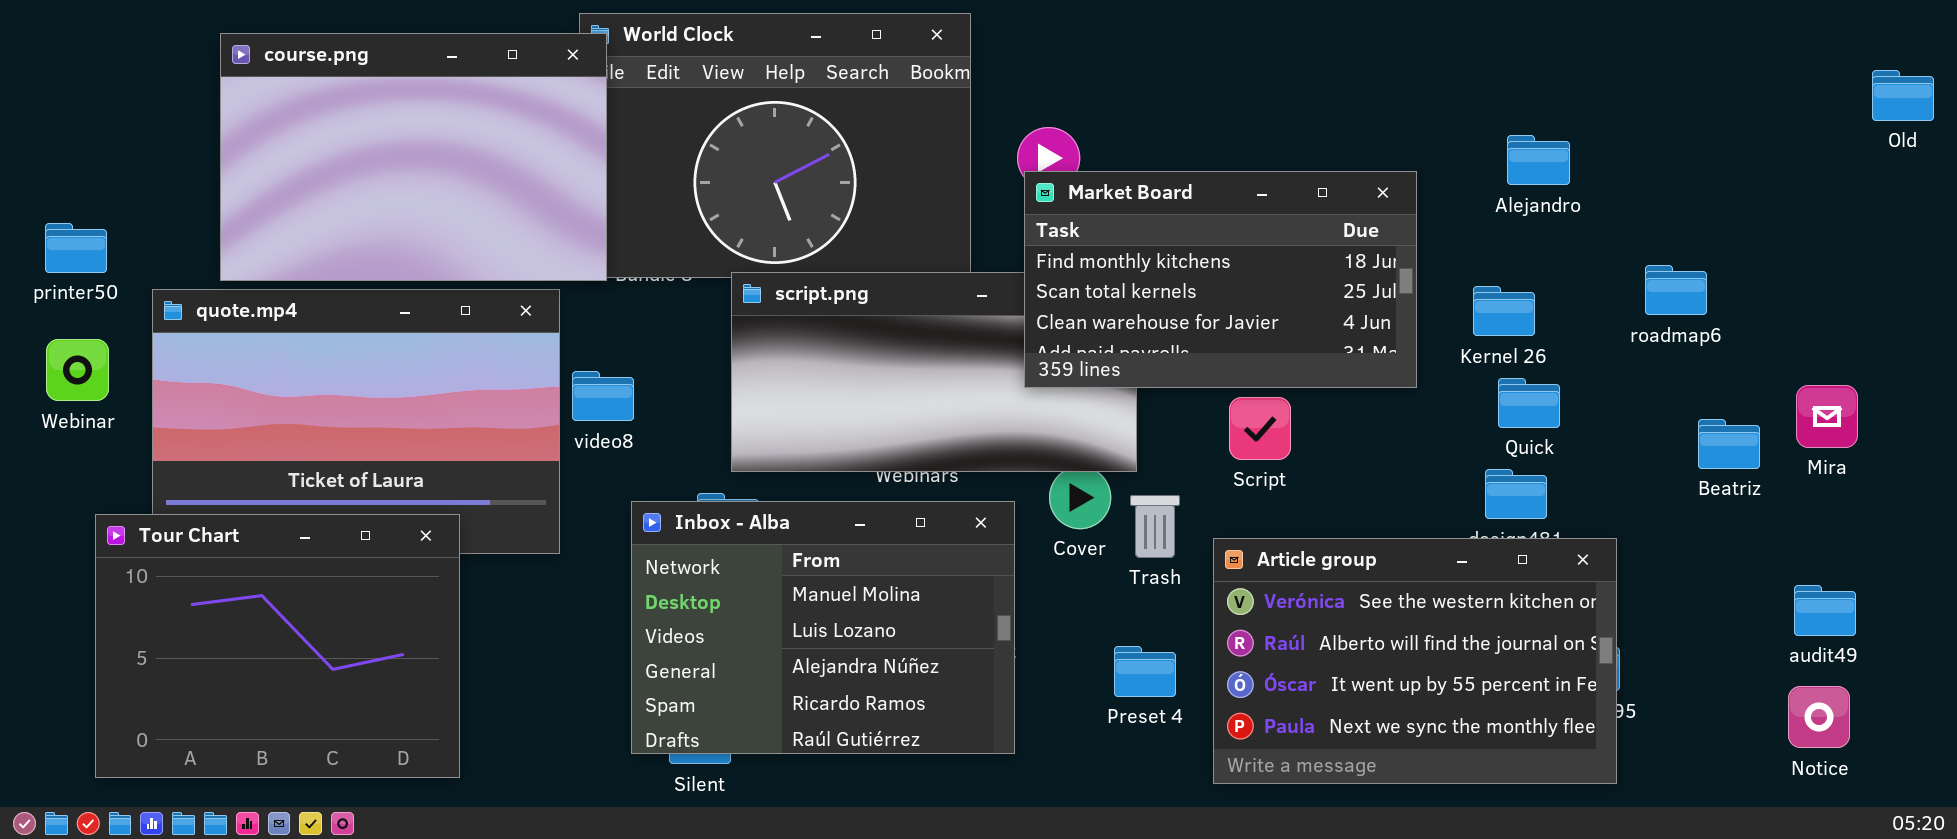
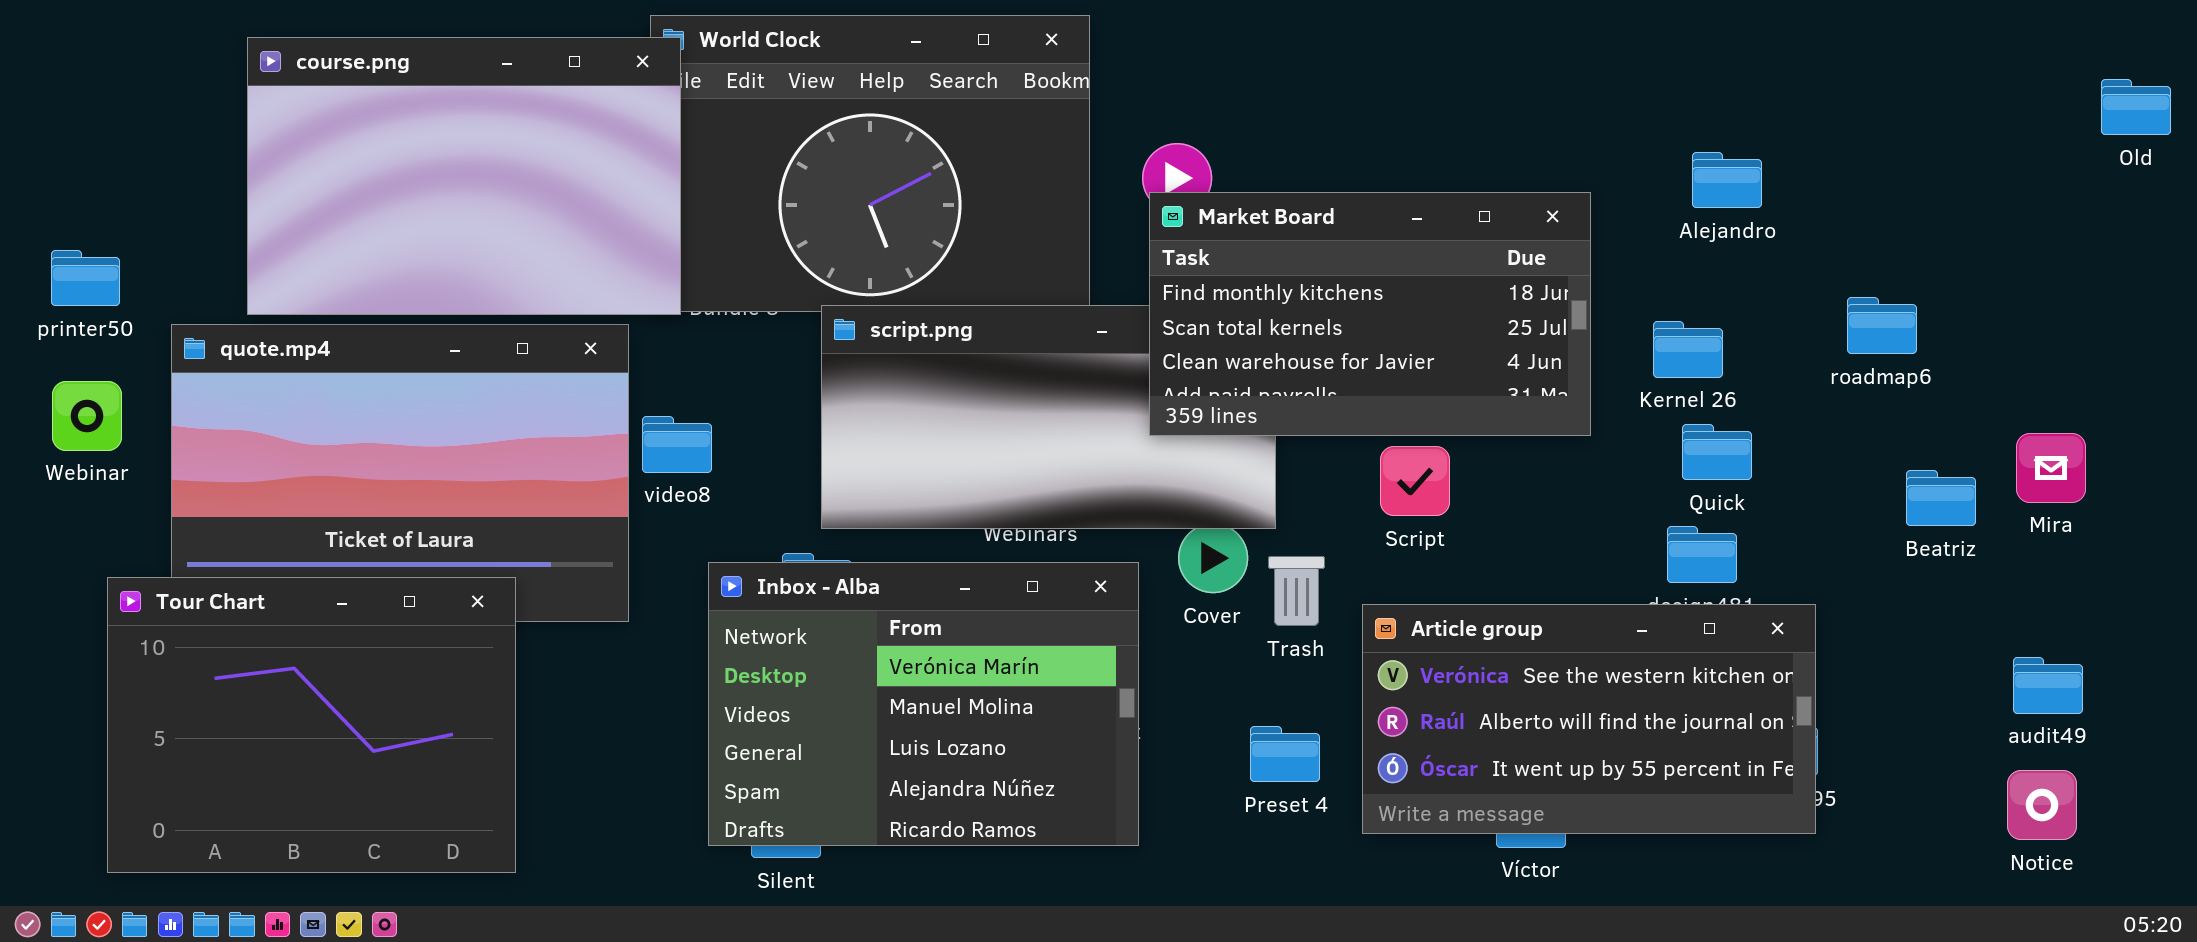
Inbox - Alba: [631,501,1015,754] -> [708,562,1139,846], scrolled up 1 row
Article group: [1213,538,1617,784] -> [1362,604,1816,834], resized

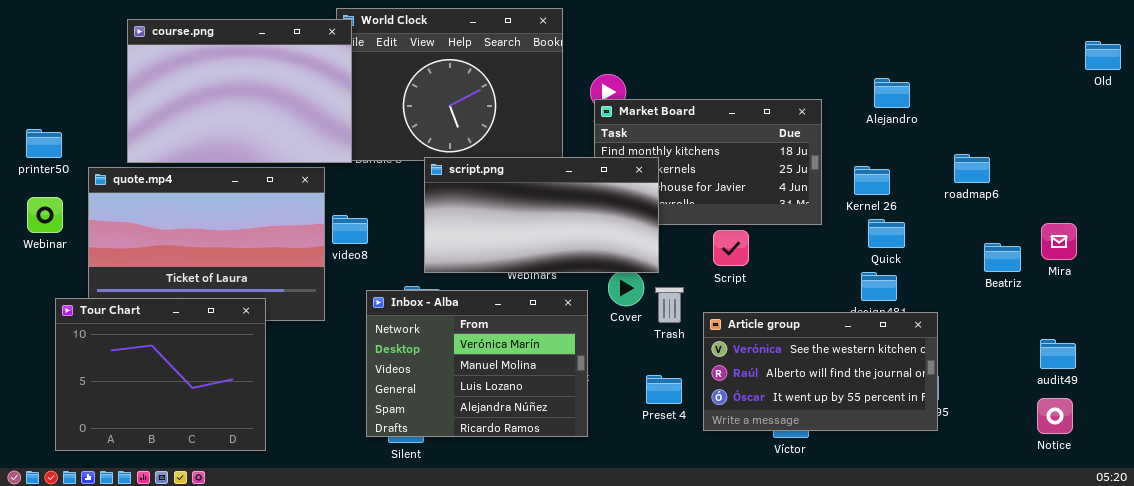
script.png: [821,305,1276,529] -> [424,157,659,273], raised

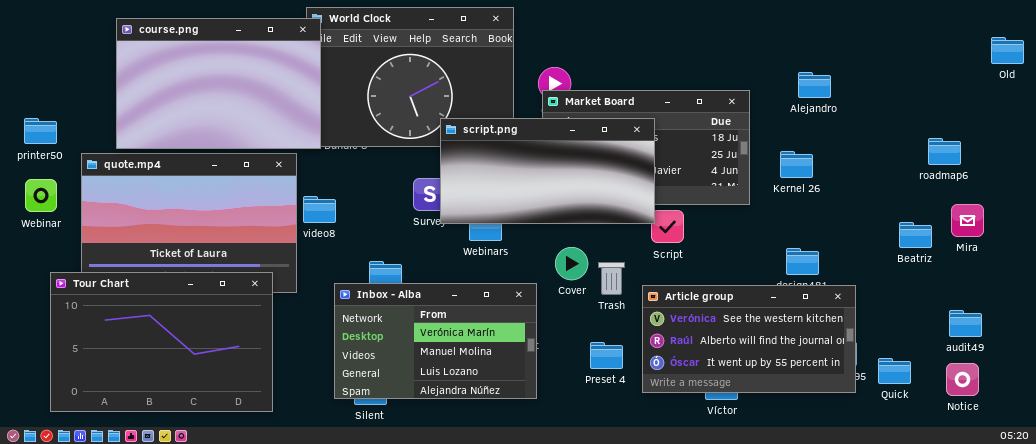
roadmap6: [954,154,990,183] -> [928,138,961,165], moved
script.png: [424,157,659,273] -> [440,118,655,224], moved
Quick: [868,219,905,248] -> [878,358,911,384], moved
Inbox - Alba: [366,290,588,437] -> [334,283,537,399], resized
Tour Chart: [55,298,266,451] -> [50,272,273,412], resized

